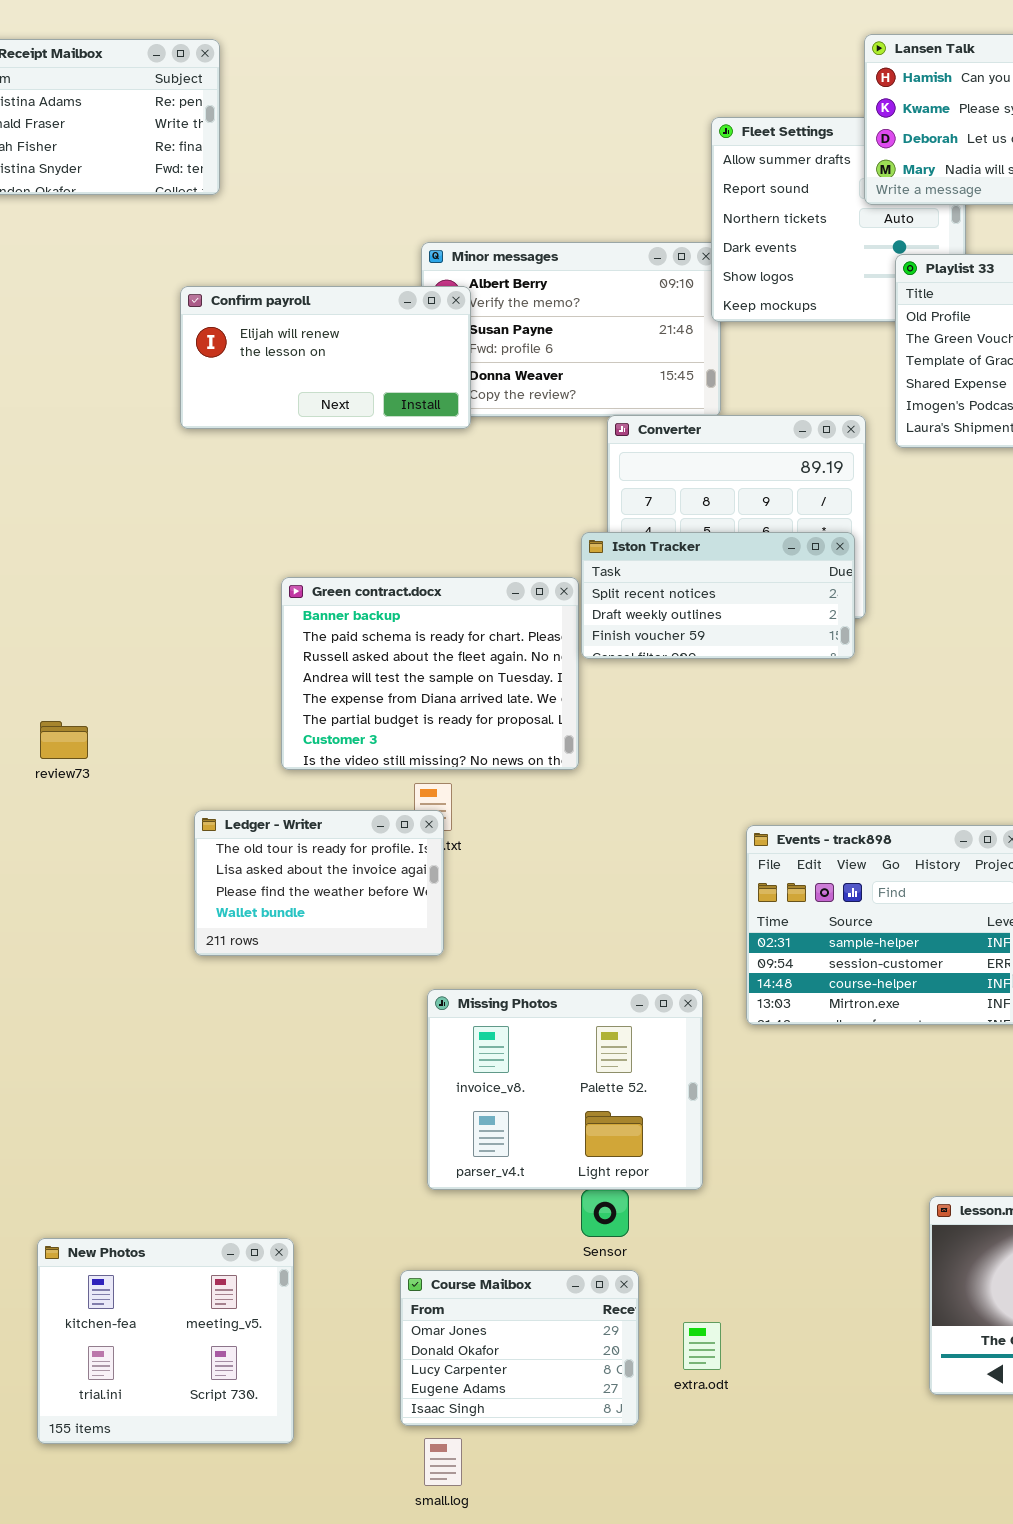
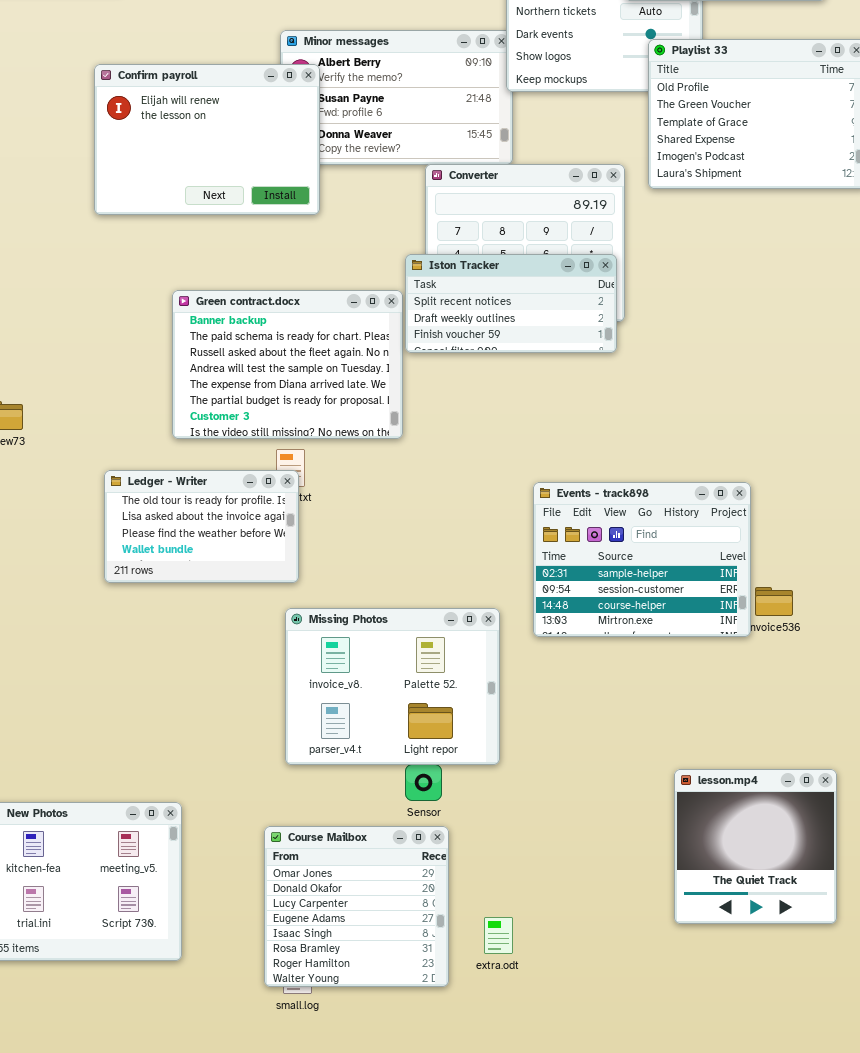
Confirm payroll: [180,286,471,429] -> [94,64,320,215], resized
Course Mailbox: [400,1270,639,1426] -> [264,826,449,987], resized
extra.odt: [683,1322,721,1370] -> [484,917,513,954], moved

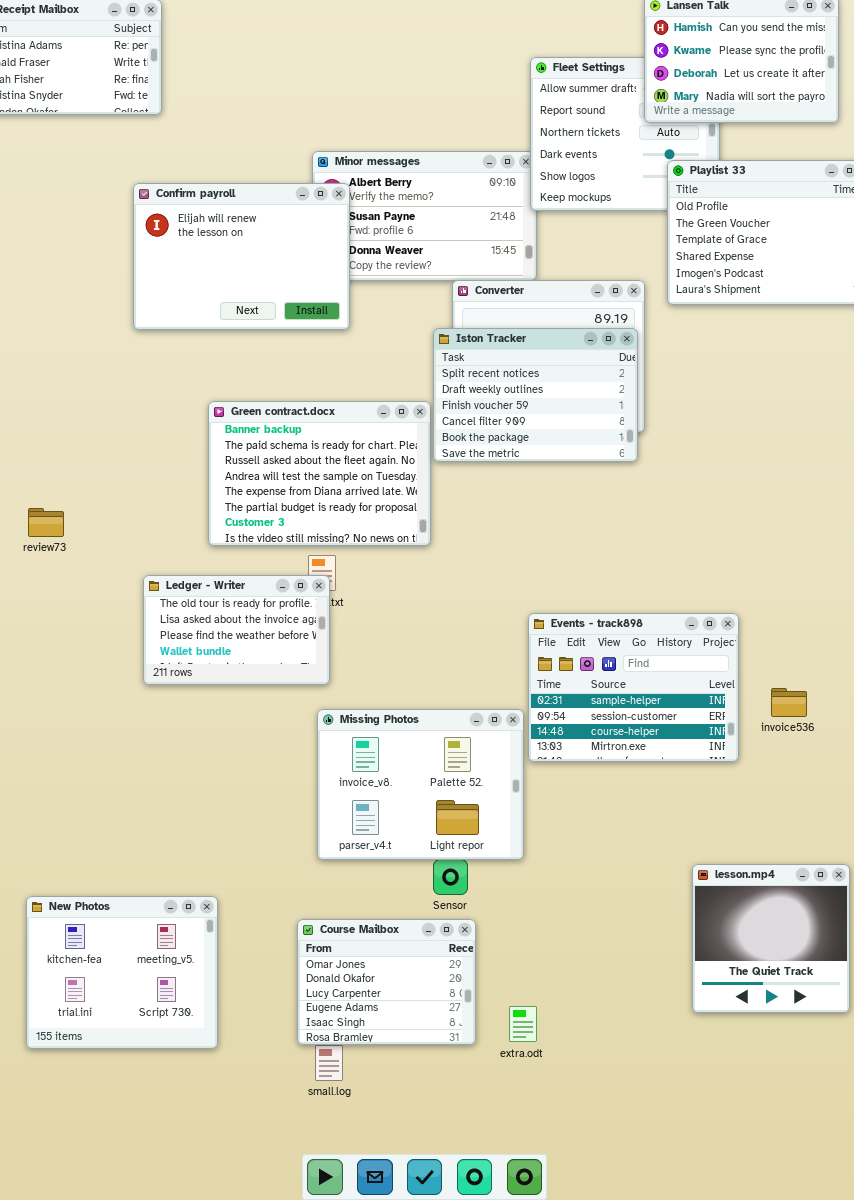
Iston Tracker: [405,254,617,353] -> [433,328,638,462], resized
Events - track898: [533,482,751,637] -> [528,613,739,762], moved
Course Mailbox: [264,826,449,987] -> [297,919,476,1045], resized

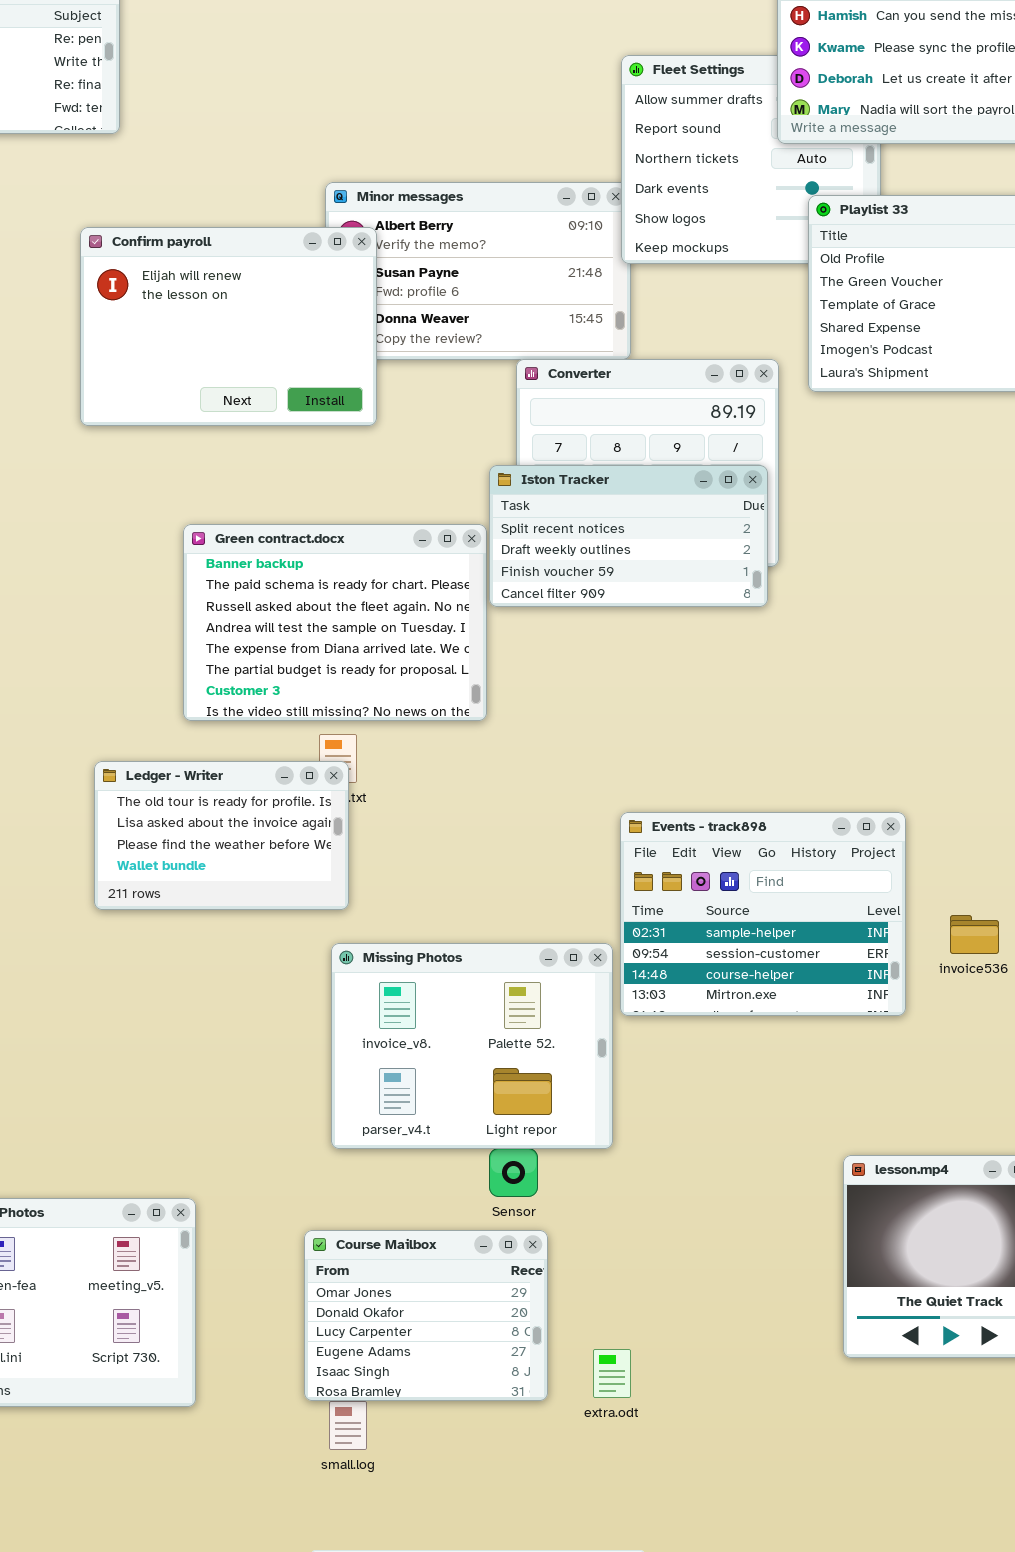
Iston Tracker: [433,328,638,462] -> [489,465,768,607], resized

